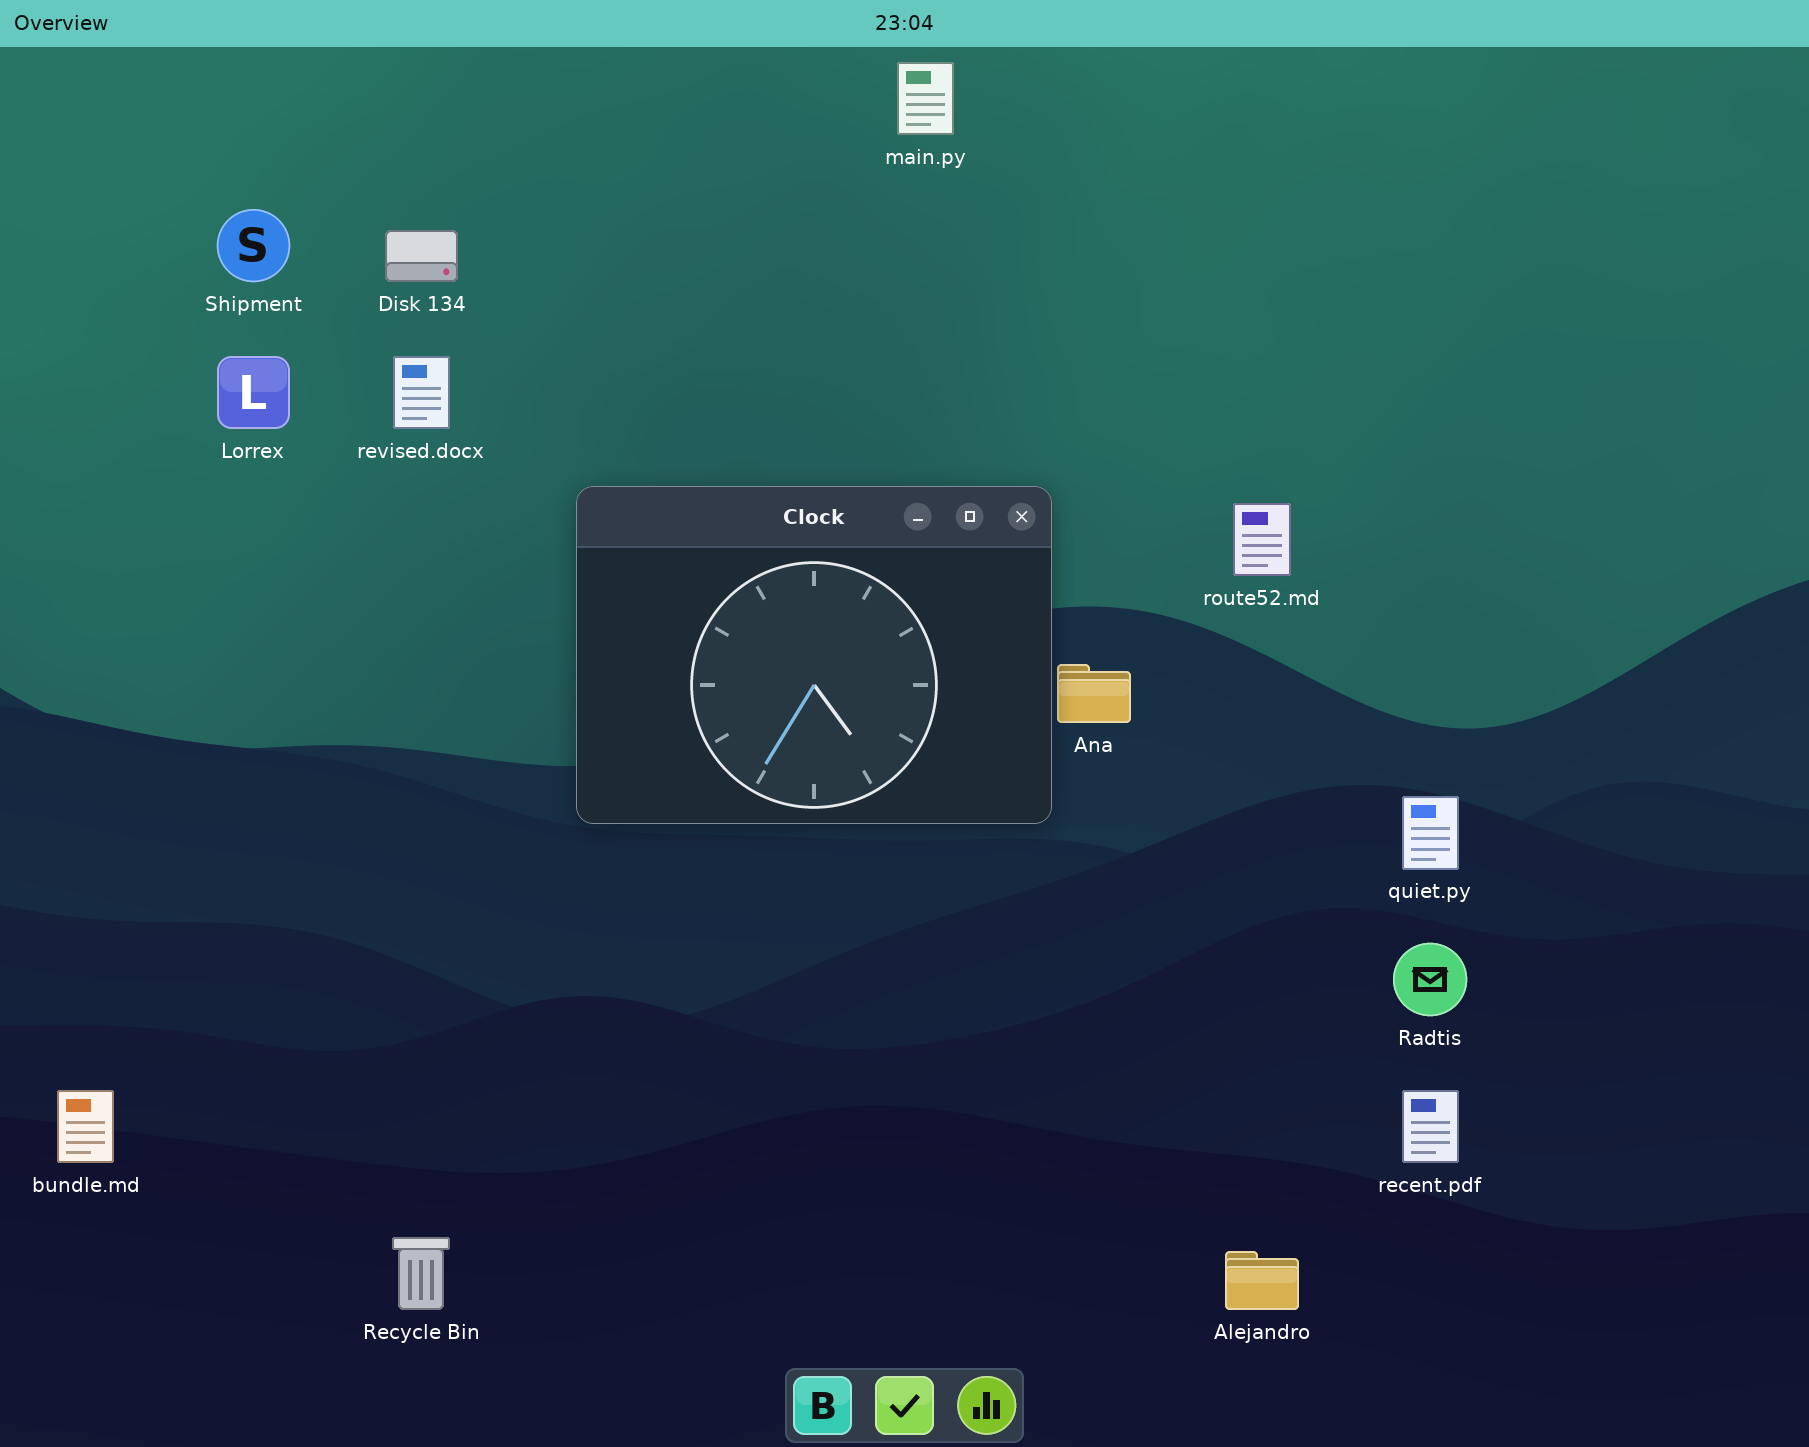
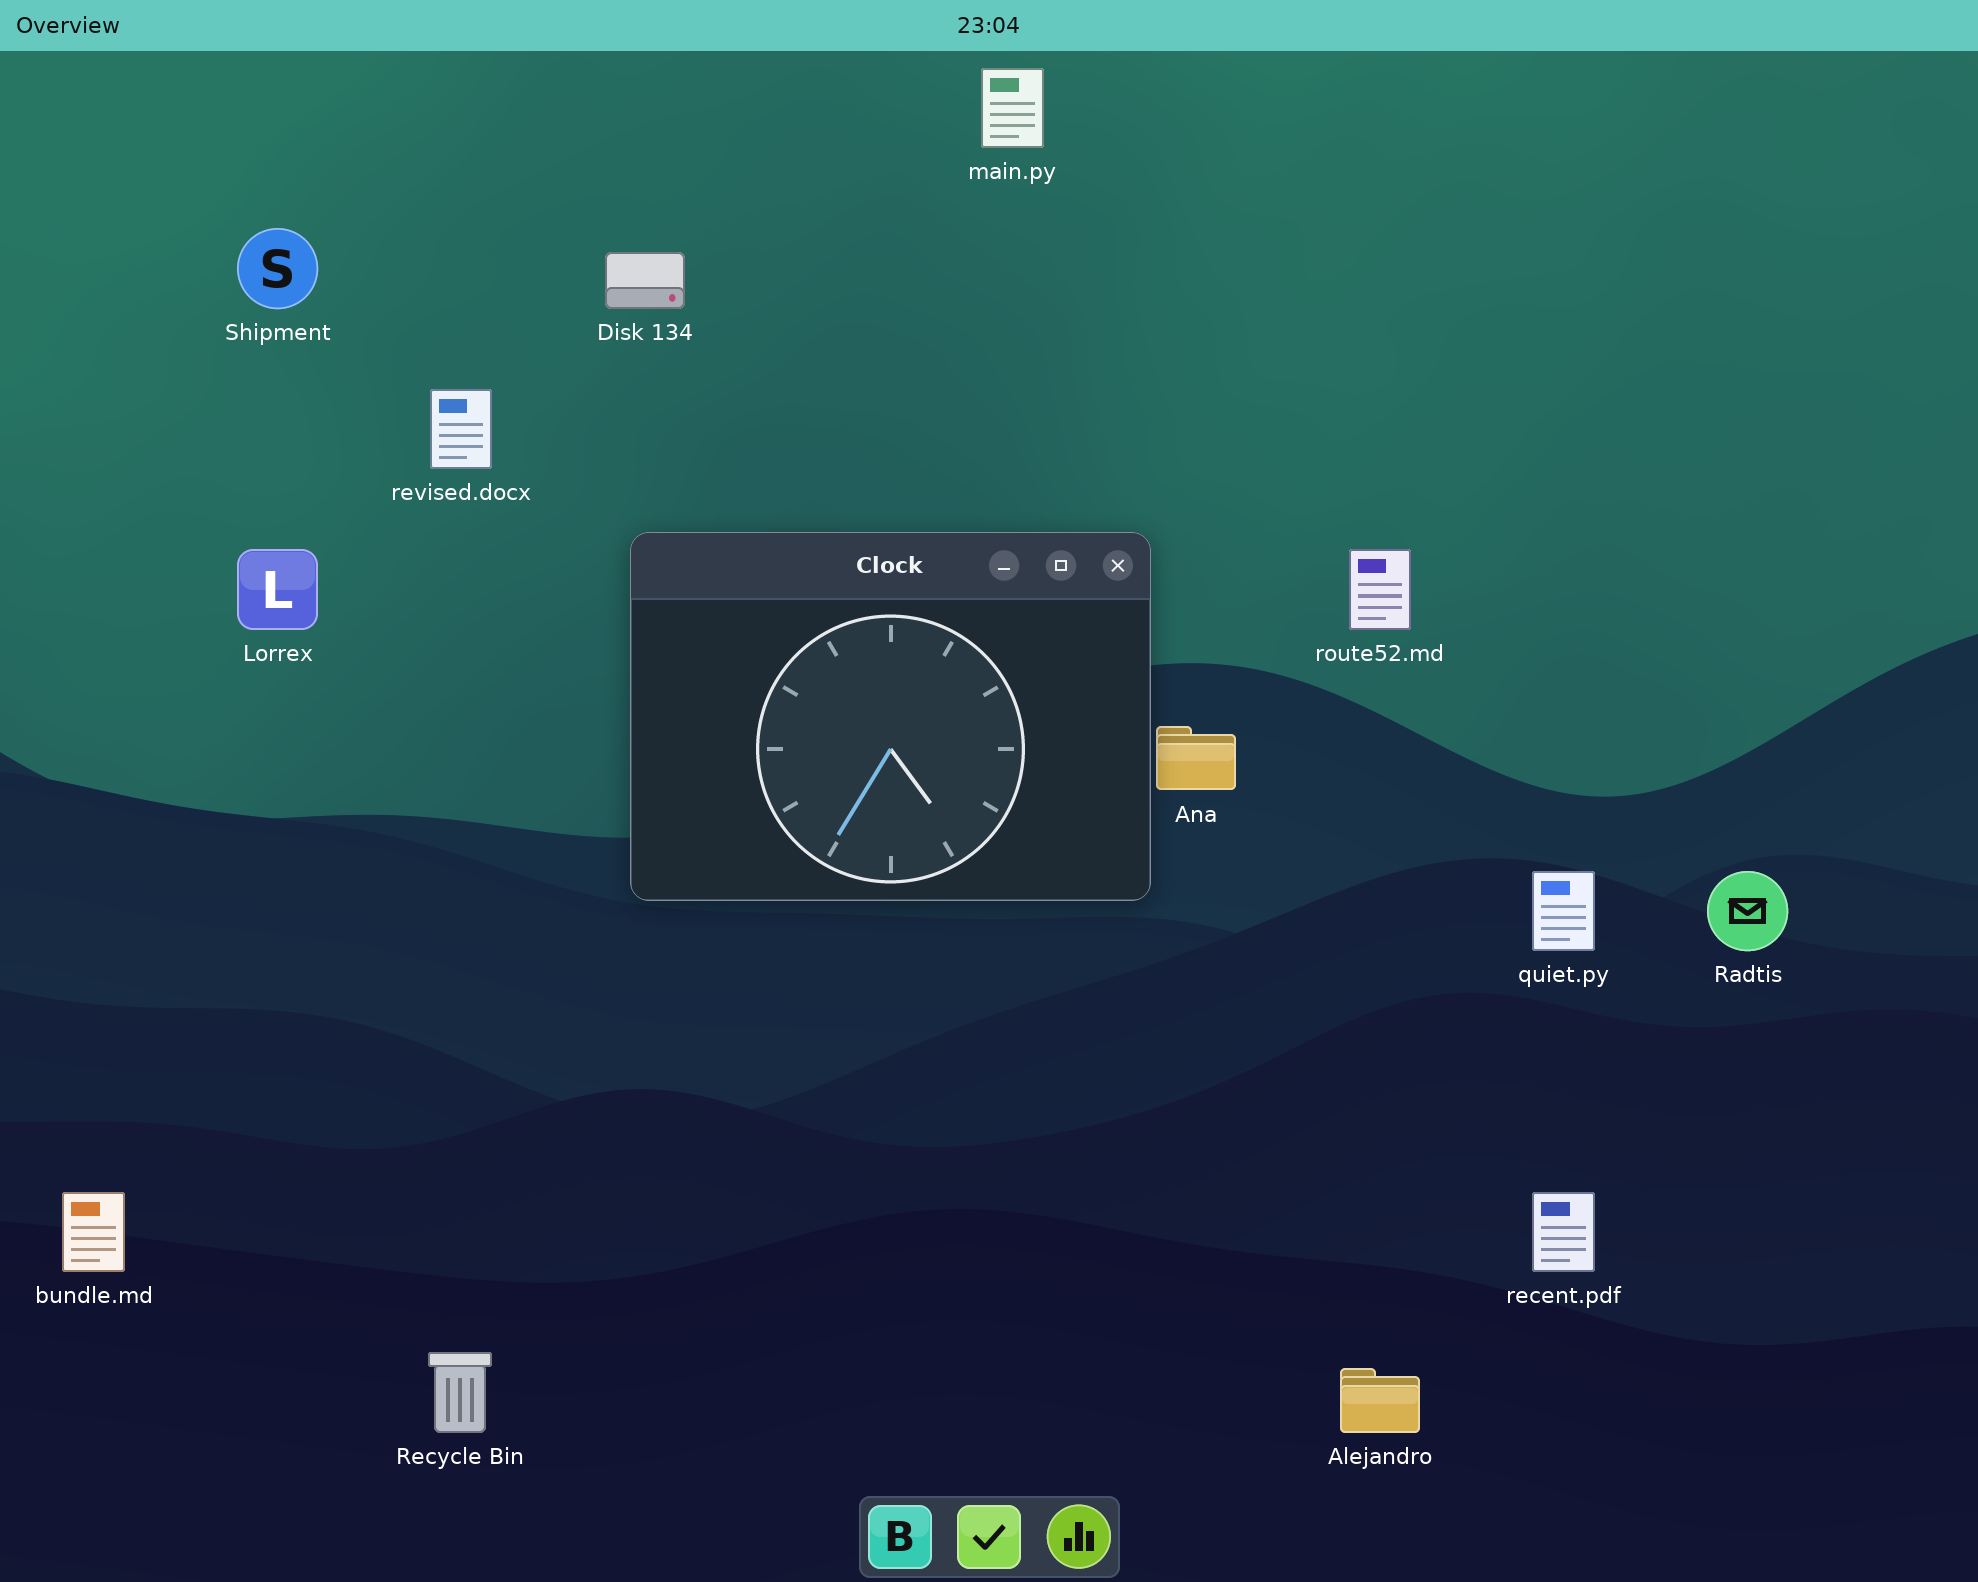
Disk 134: [385,230,458,282] -> [605,252,685,309], moved
Lorrex: [217,356,290,429] -> [237,549,318,630], moved
Radtis: [1393,943,1467,1016] -> [1707,871,1788,951], moved

